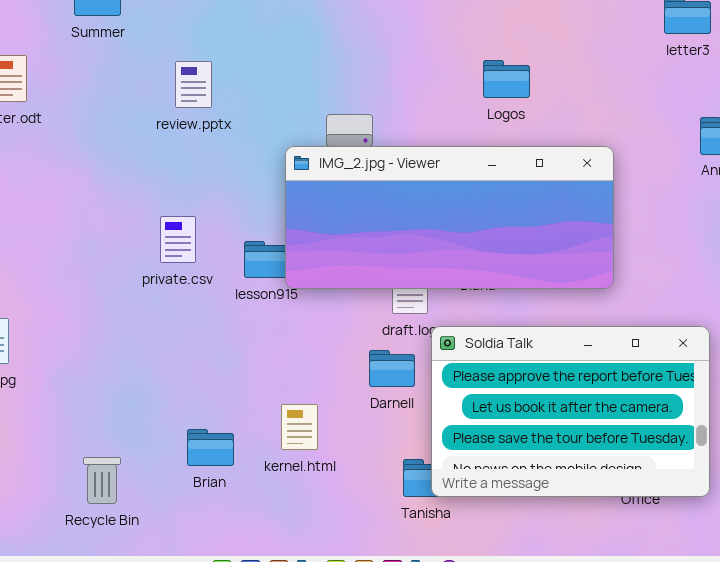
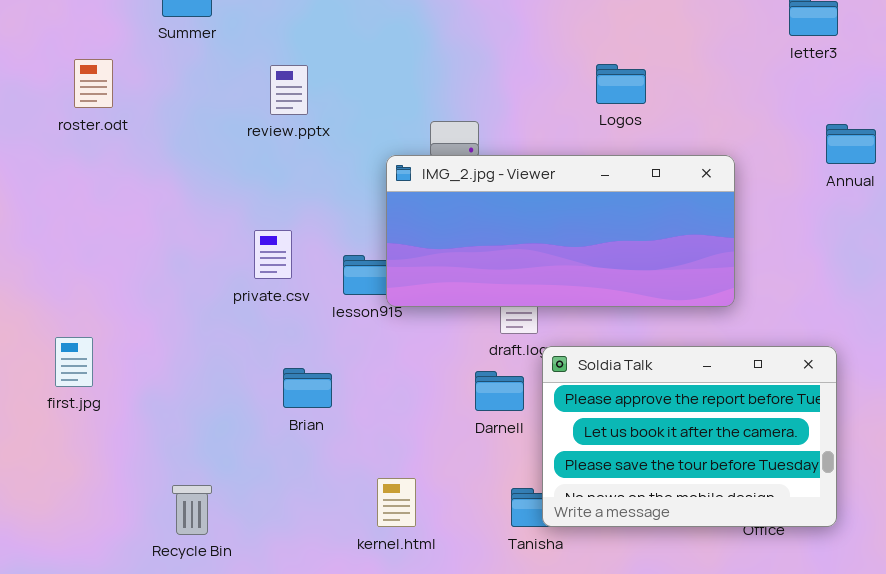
kernel.html: [281,404,318,450] -> [377,478,416,527], moved
Brian: [187,429,234,466] -> [283,368,332,408], moved

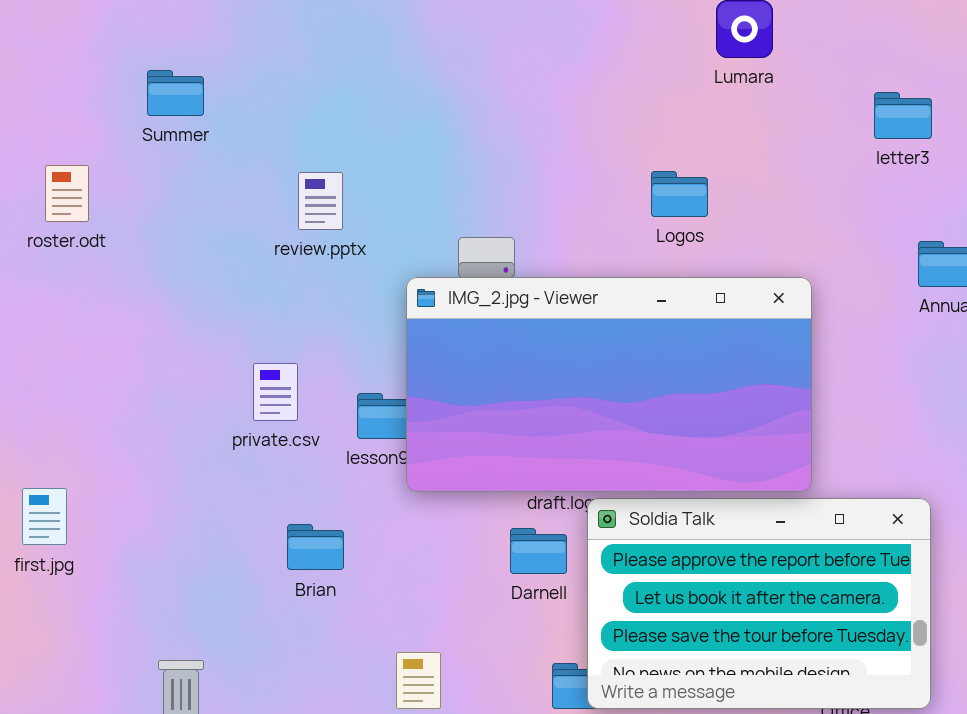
review.pptx: [270,65,308,115] -> [298,172,343,230], moved
IMG_2.jpg - Viewer: [386,155,735,307] -> [406,277,812,492], resized

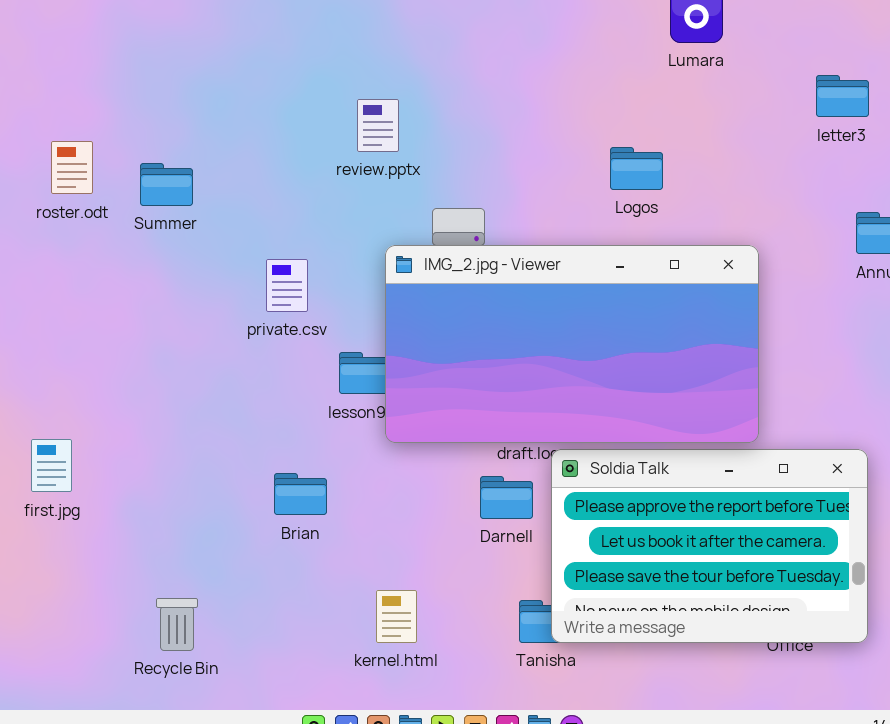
Summer: [147,70,204,116] -> [140,163,193,206], moved
review.pptx: [298,172,343,230] -> [357,99,399,152], moved
private.csv: [253,363,298,421] -> [266,259,308,312], moved

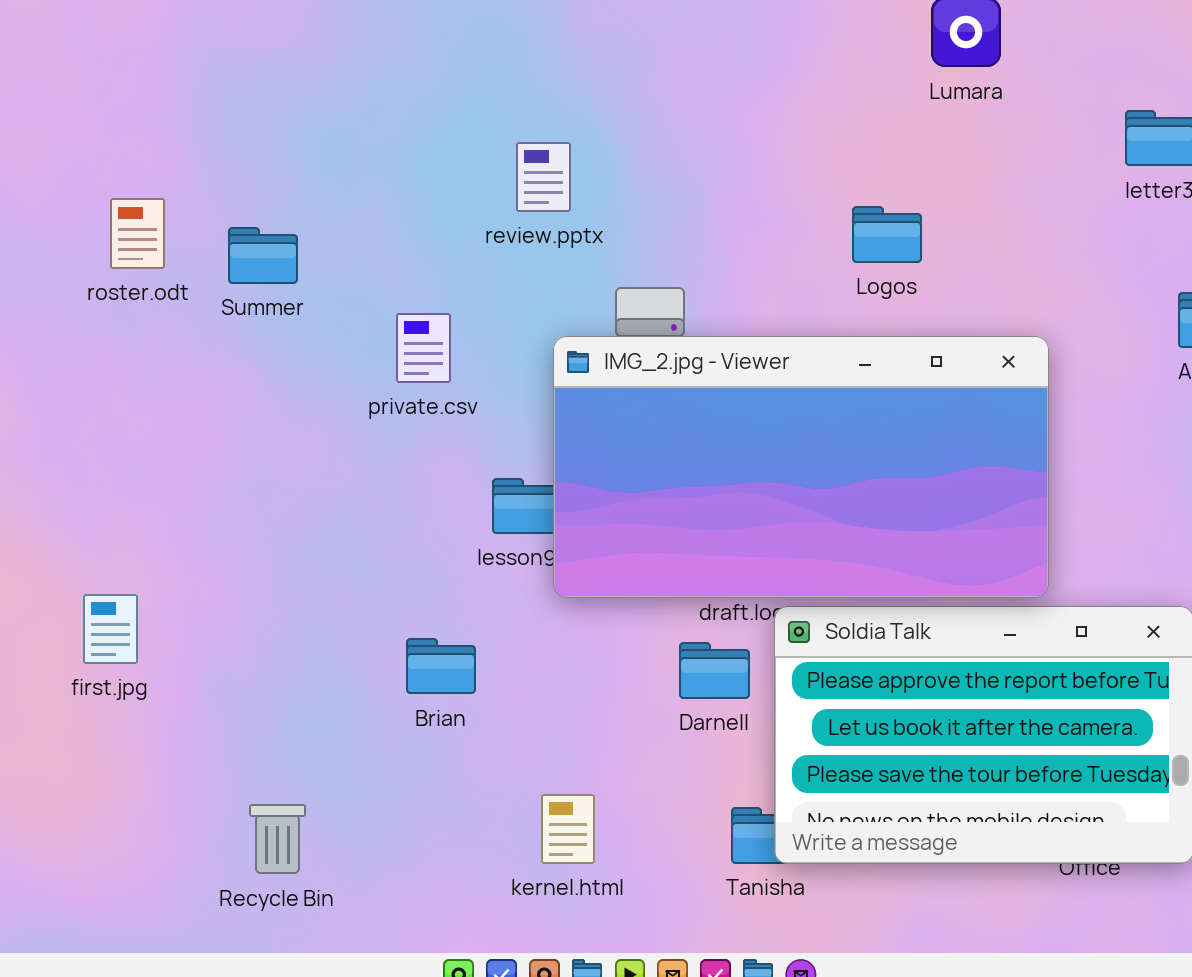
private.csv: [266,259,308,312] -> [396,313,451,383], moved

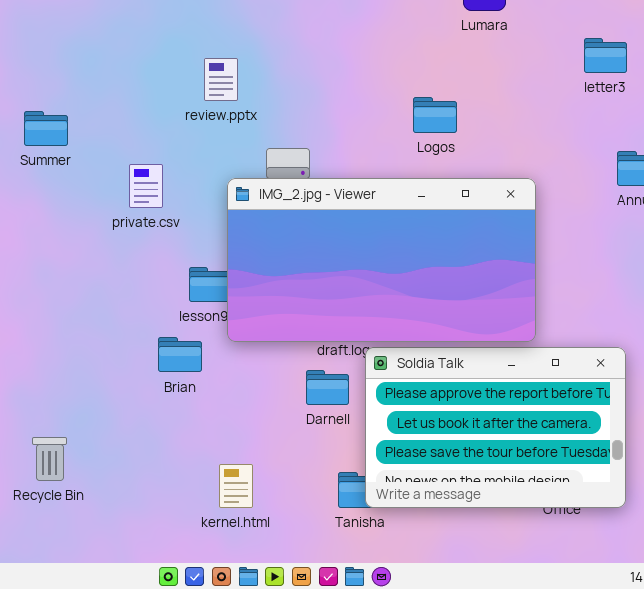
Brian: [406,638,476,694] -> [158,337,202,372], moved
Recycle Bin: [249,804,306,874] -> [32,437,67,481], moved

